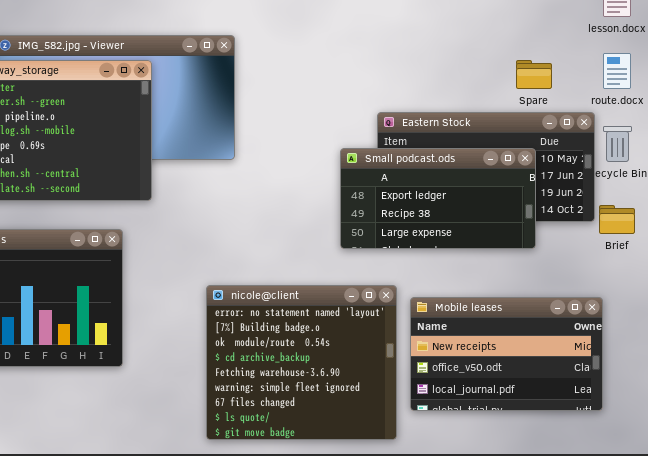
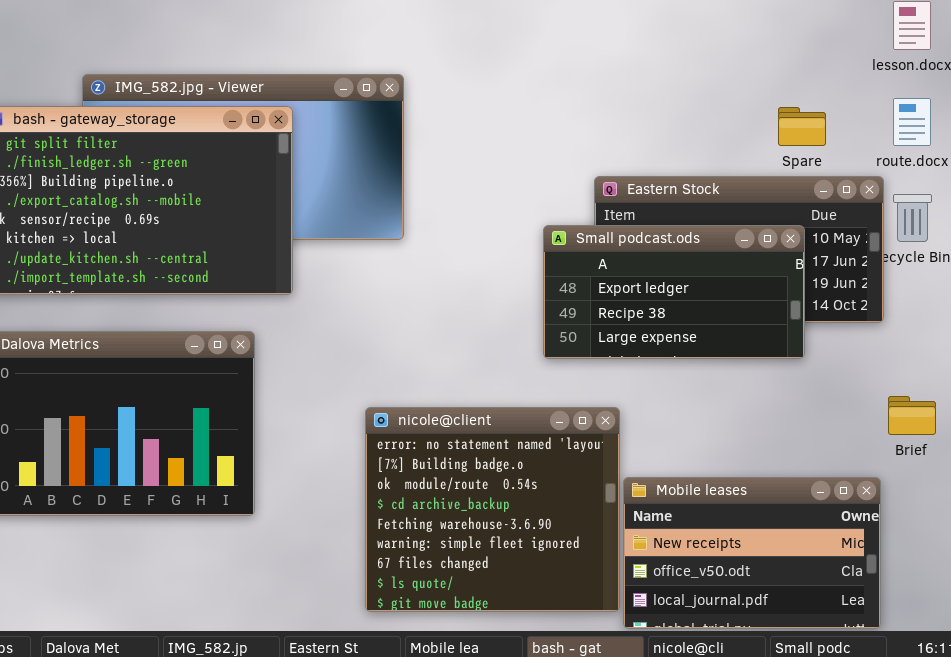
Brief: [599,205,635,234] -> [888,396,936,435], moved
Mobile leases: [410,297,603,411] -> [623,477,881,629], moved

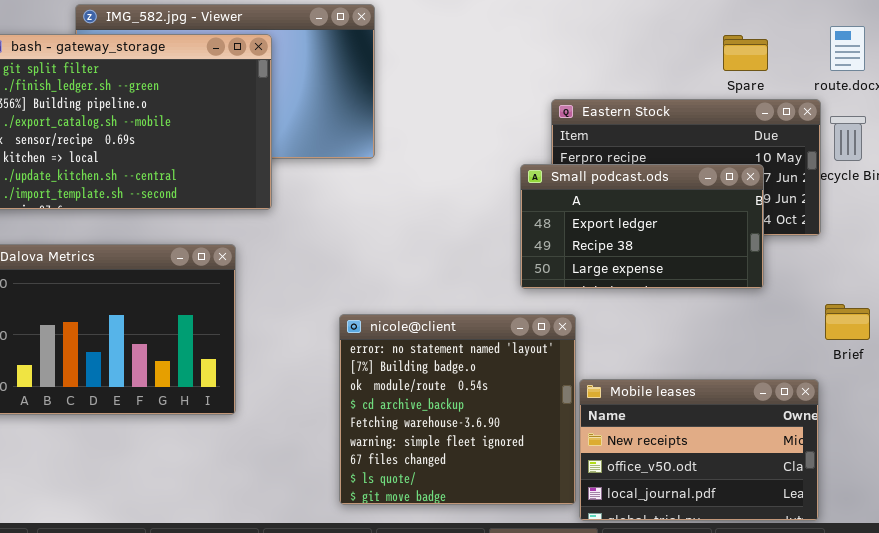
Small podcast.ods: [543,225,805,359] -> [520,164,764,289], moved

